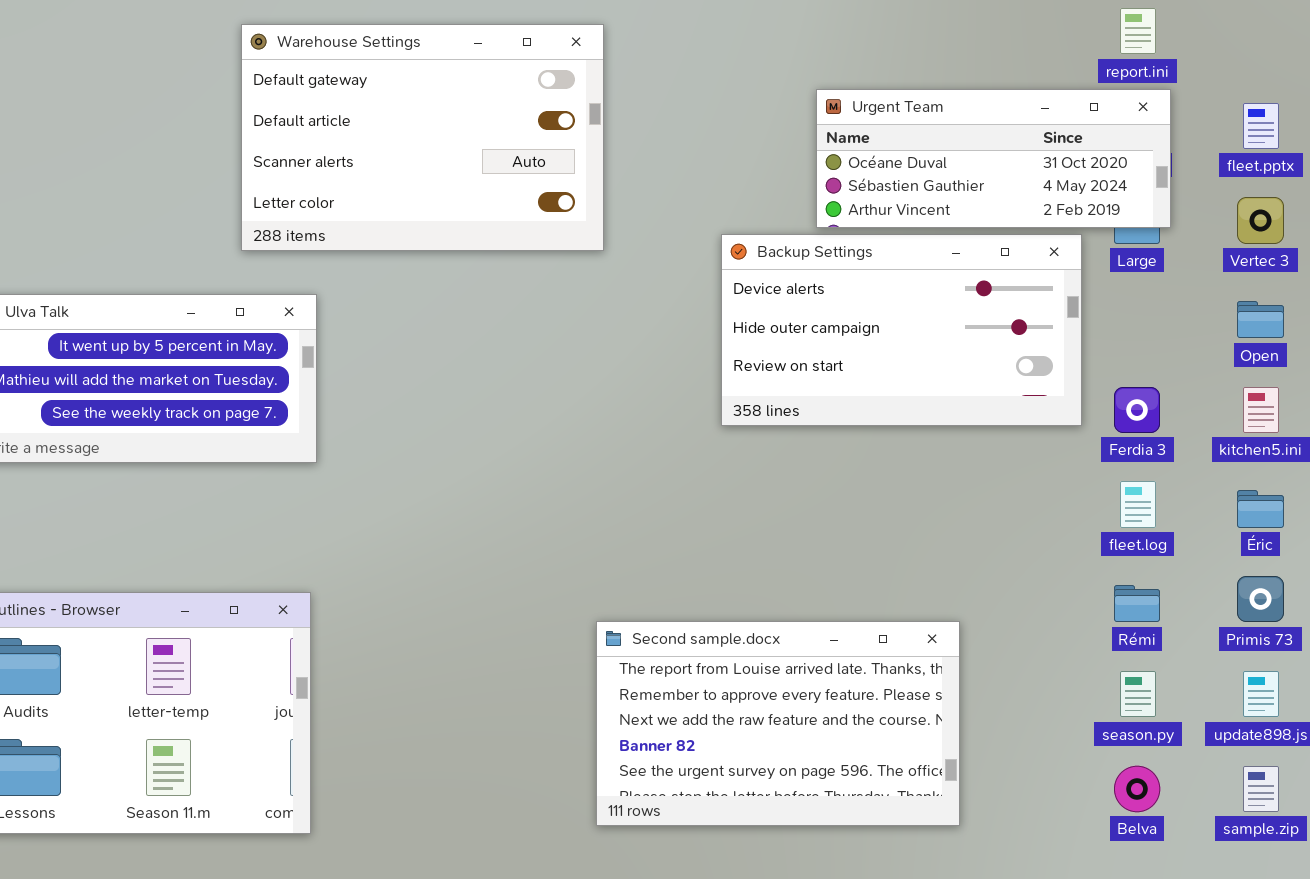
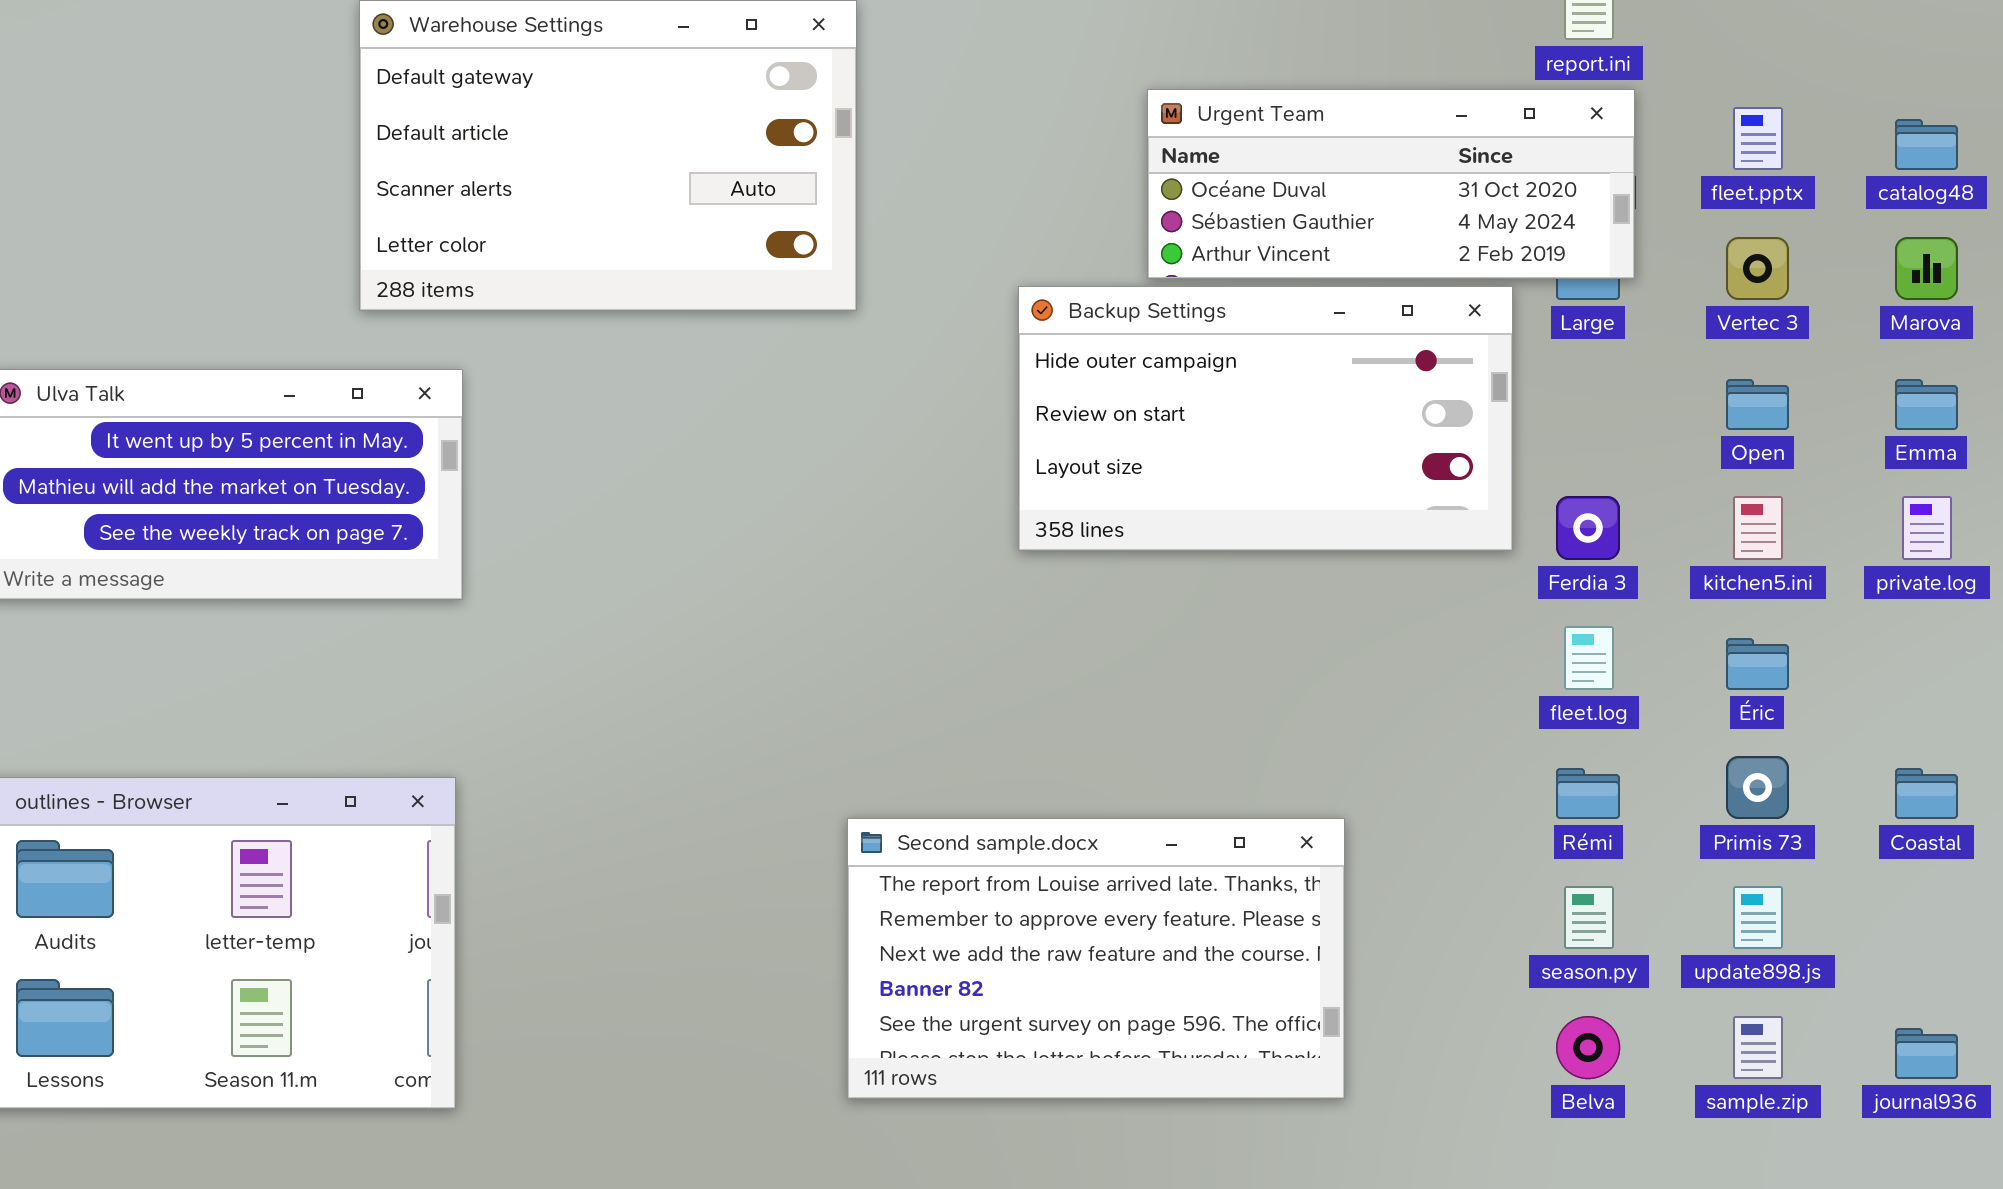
Backup Settings: [721,234,1082,426] -> [1018,286,1513,551], scrolled down 1 row

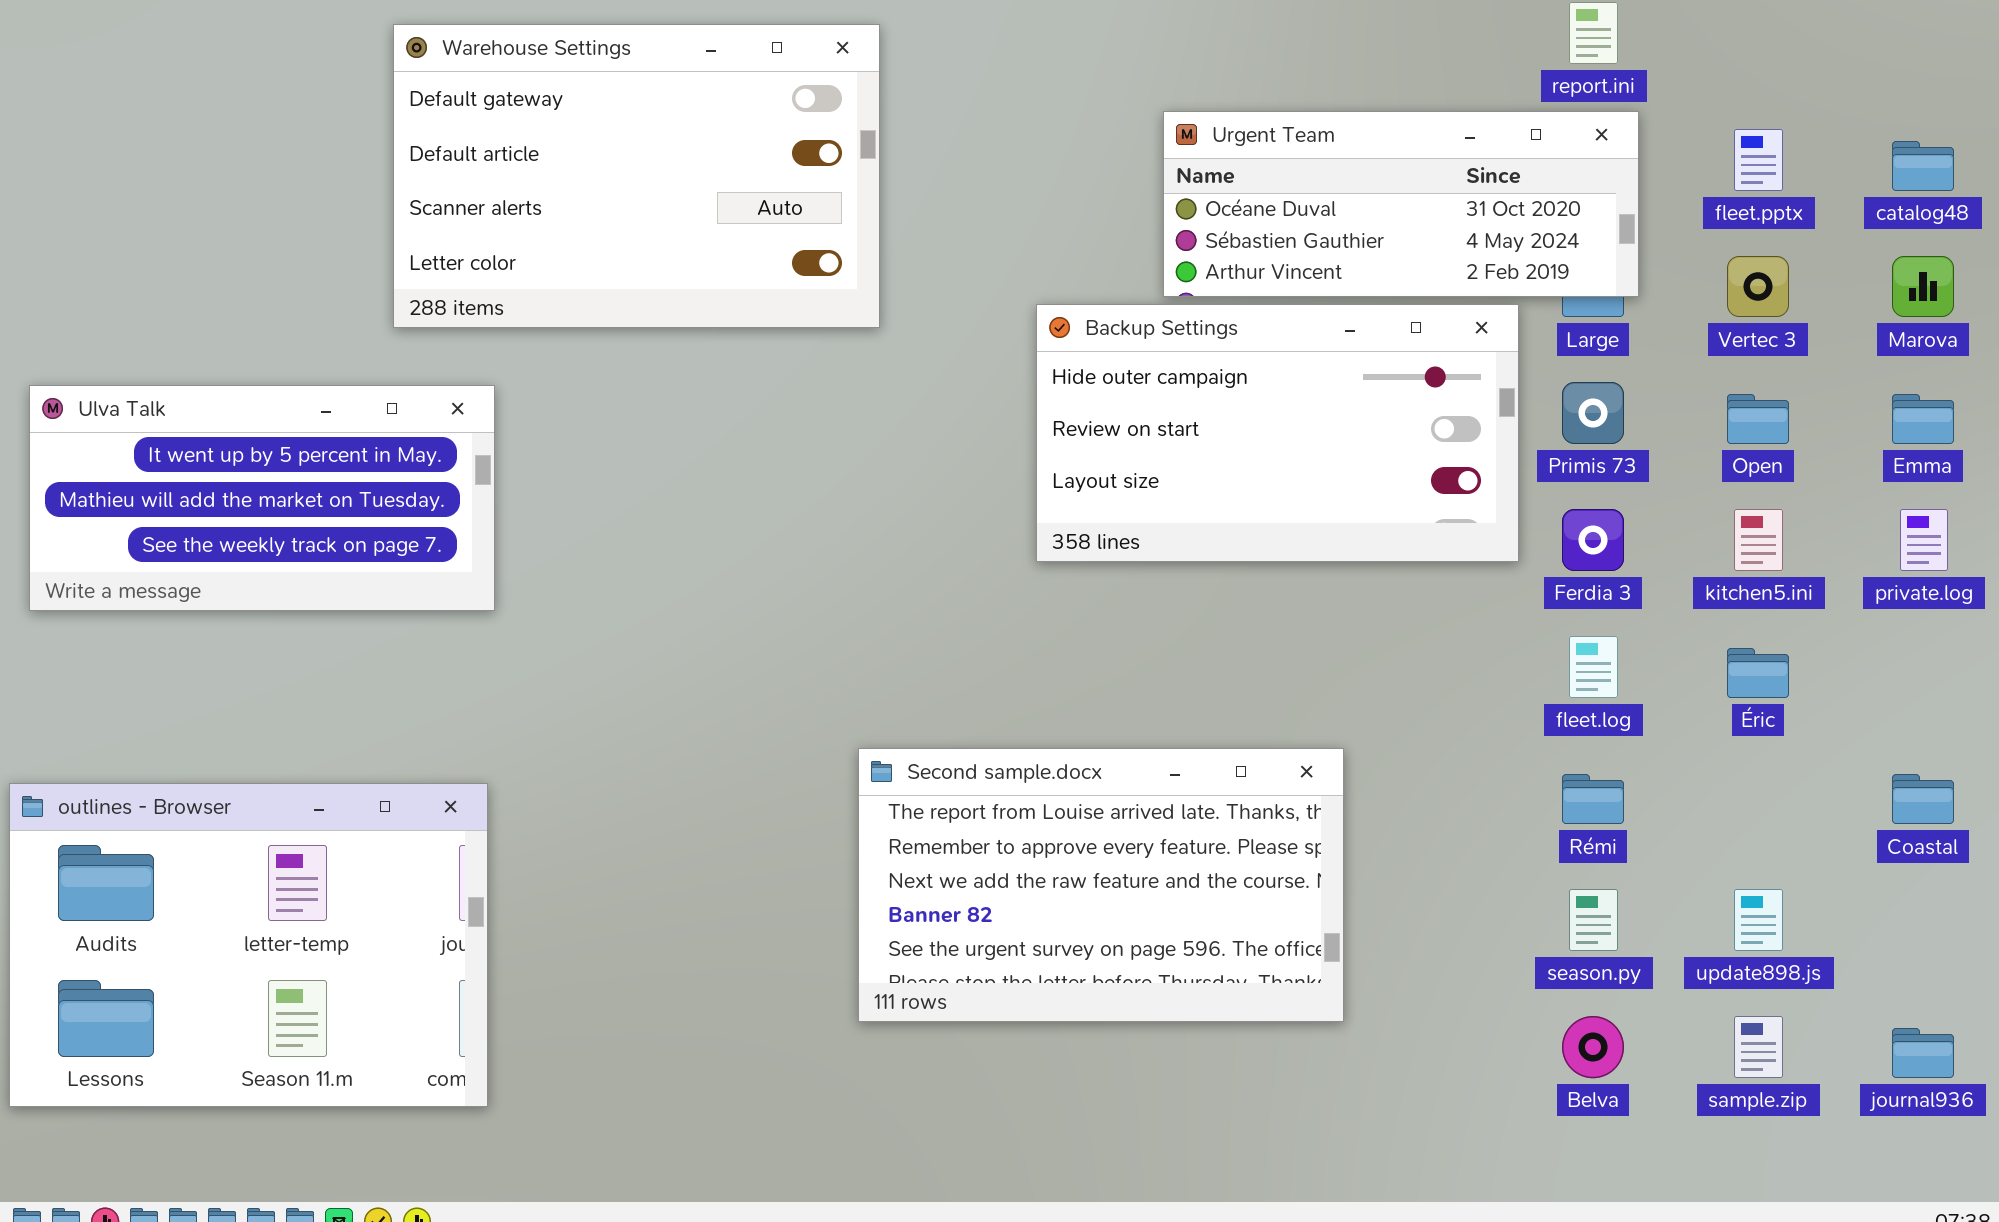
Primis 73: [1726,756,1789,819] -> [1562,382,1624,444], moved
Second sample.docx: [847,818,1345,1099] -> [858,748,1344,1022], moved

